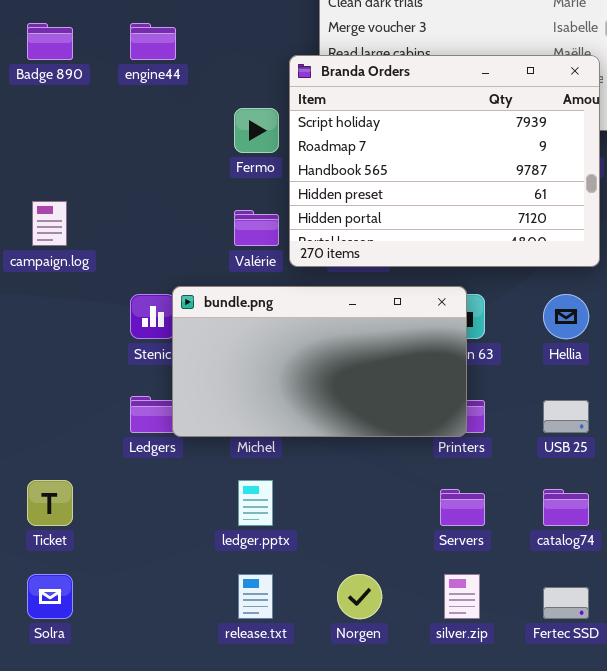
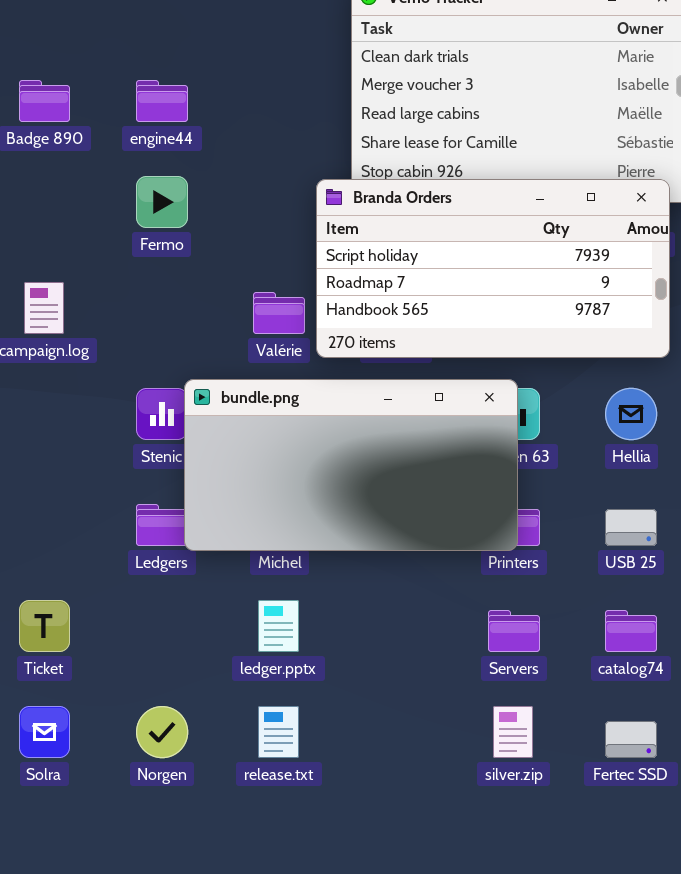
Branda Orders: [289,55,600,267] -> [316,179,670,358], resized
Fermo: [234,108,279,153] -> [136,176,188,228], moved
Norgen: [337,574,382,619] -> [136,706,188,758], moved

